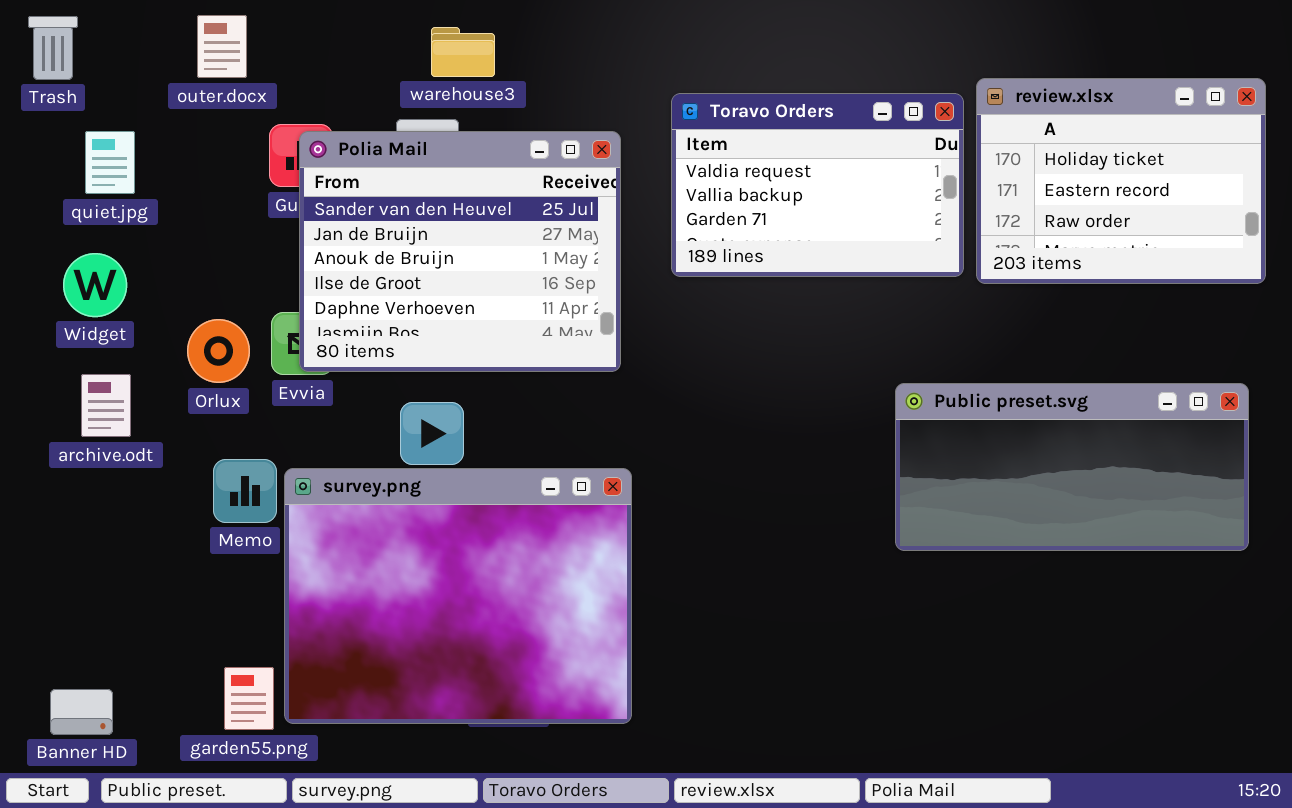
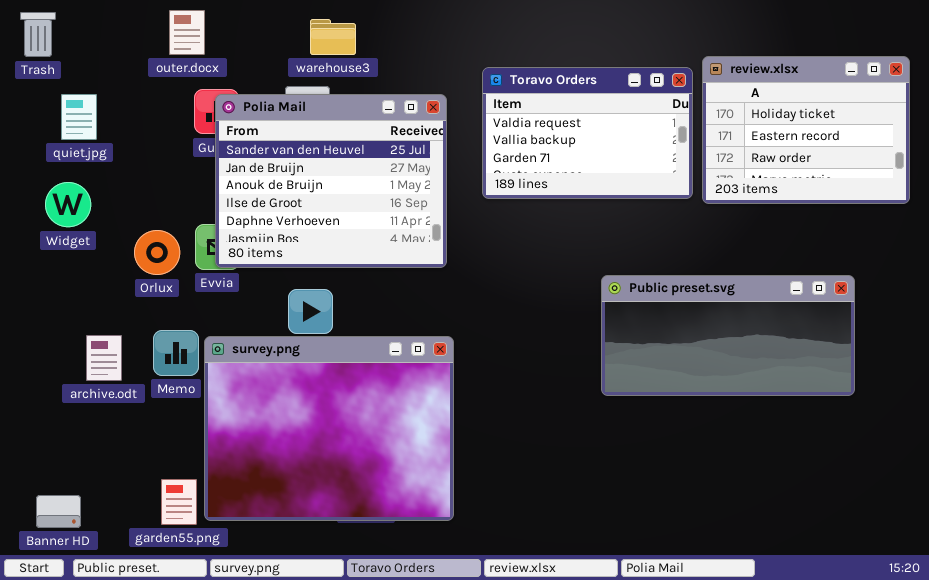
outer.docx: [197,15,247,78] -> [169,10,205,55], moved
archive.odt: [81,374,131,437] -> [86,335,122,381], moved
Public preset.svg: [895,383,1249,551] -> [601,275,855,396], moved

